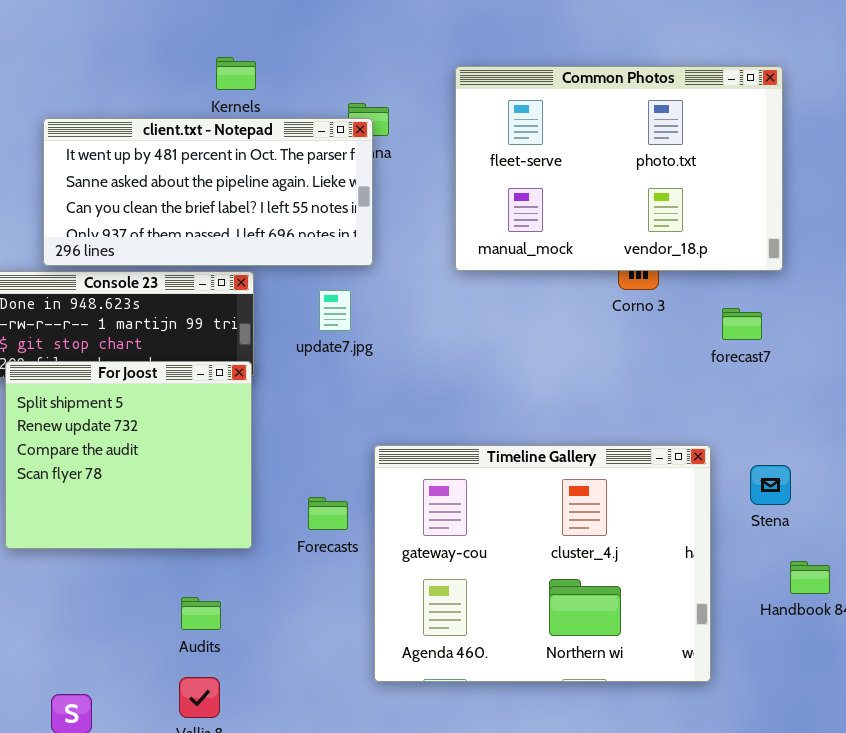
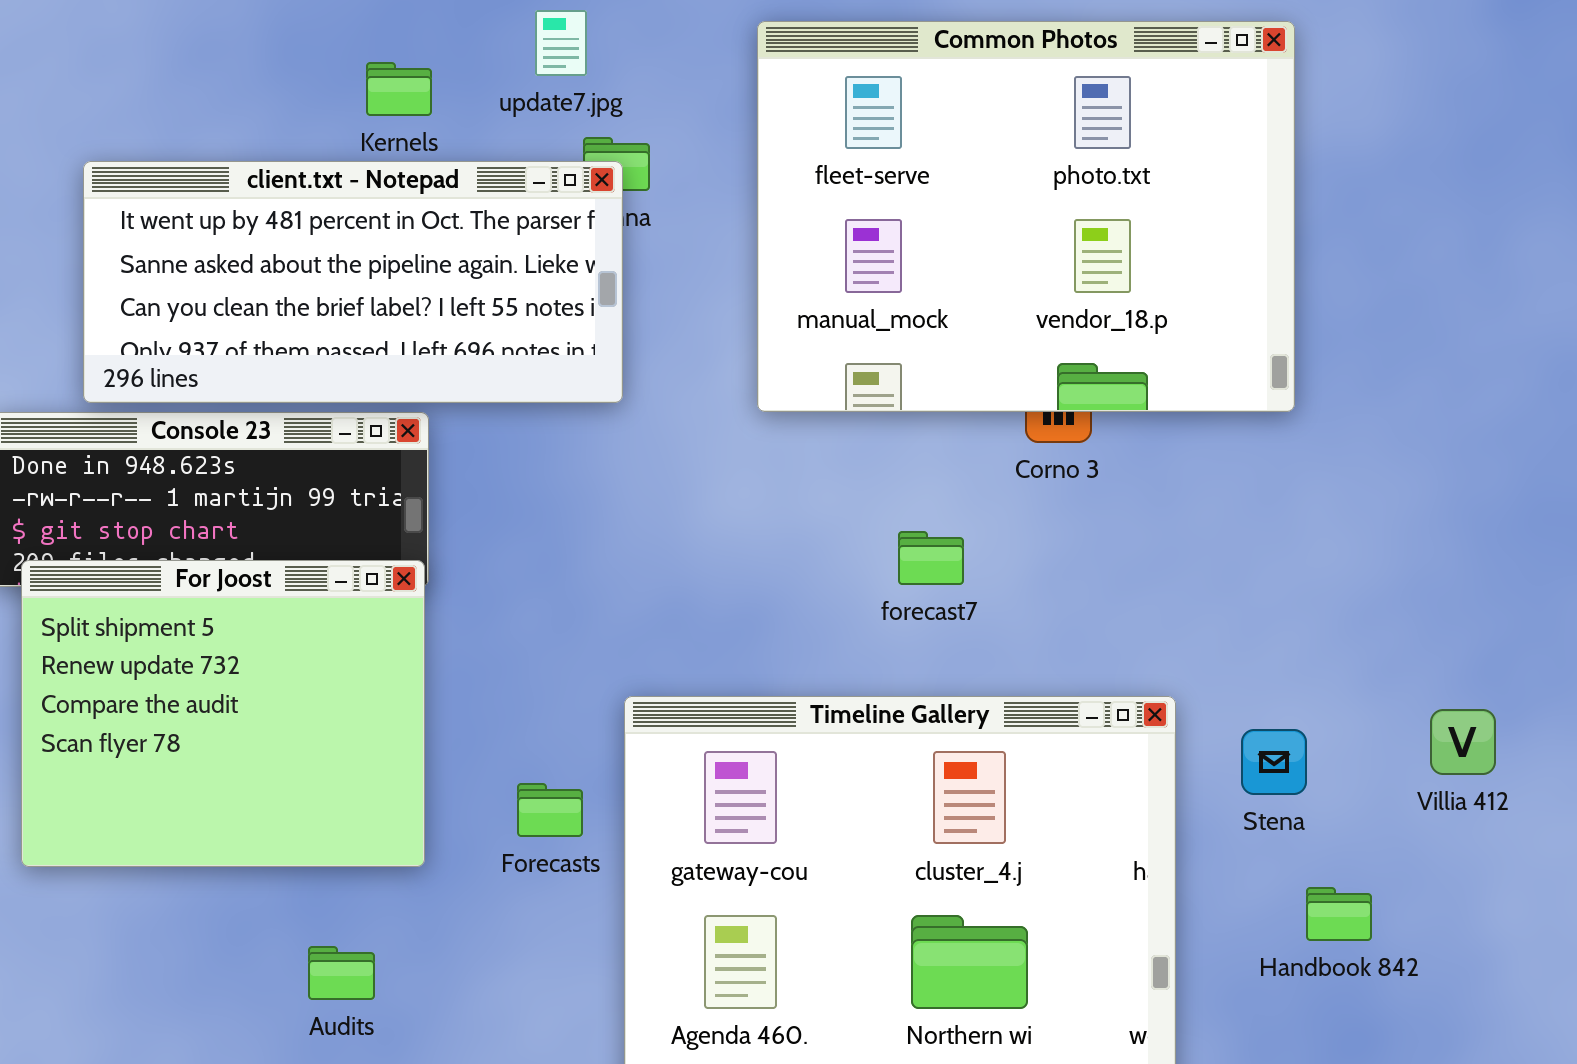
Common Photos: [455,66,783,271] -> [757,21,1295,412], resized
update7.jpg: [319,290,351,331] -> [535,10,587,76], moved
forecast7: [722,308,762,340] -> [898,531,964,585], moved

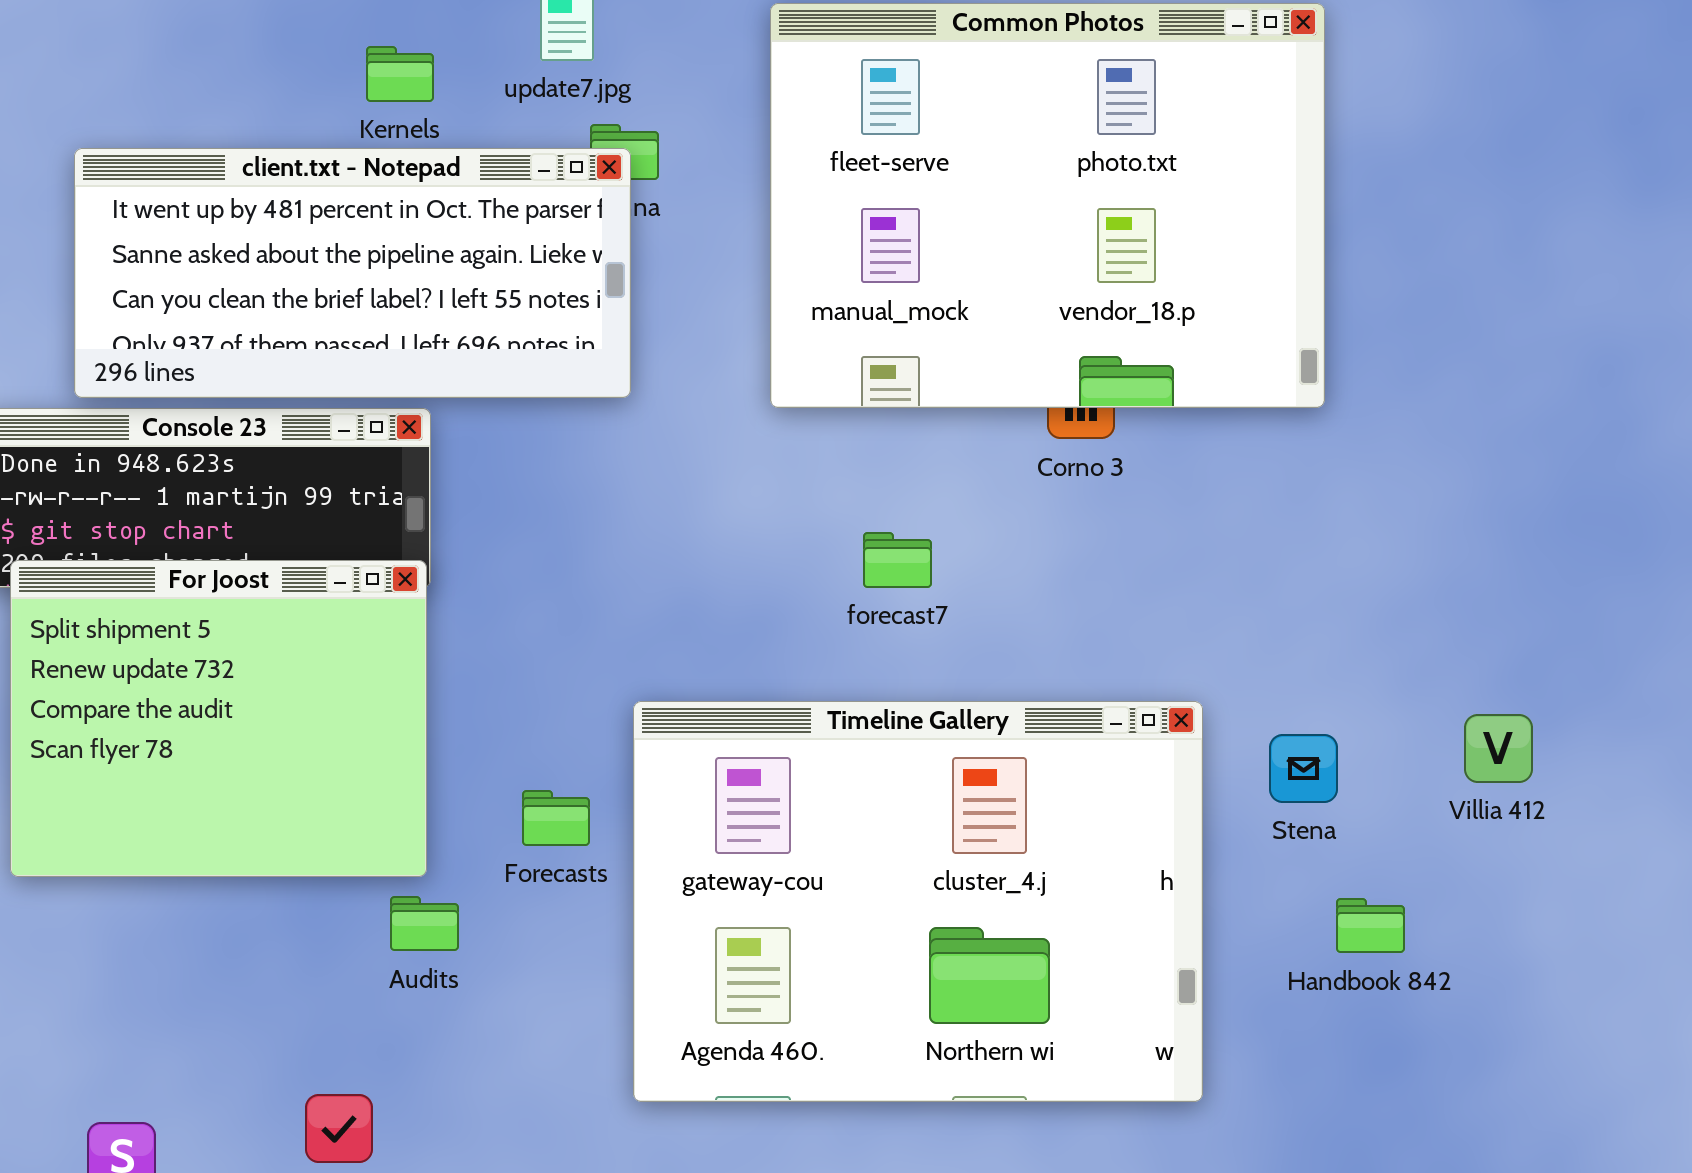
forecast7: [898,531,964,585] -> [863,532,932,588], moved
Audits: [308,946,375,1000] -> [390,896,459,951], moved

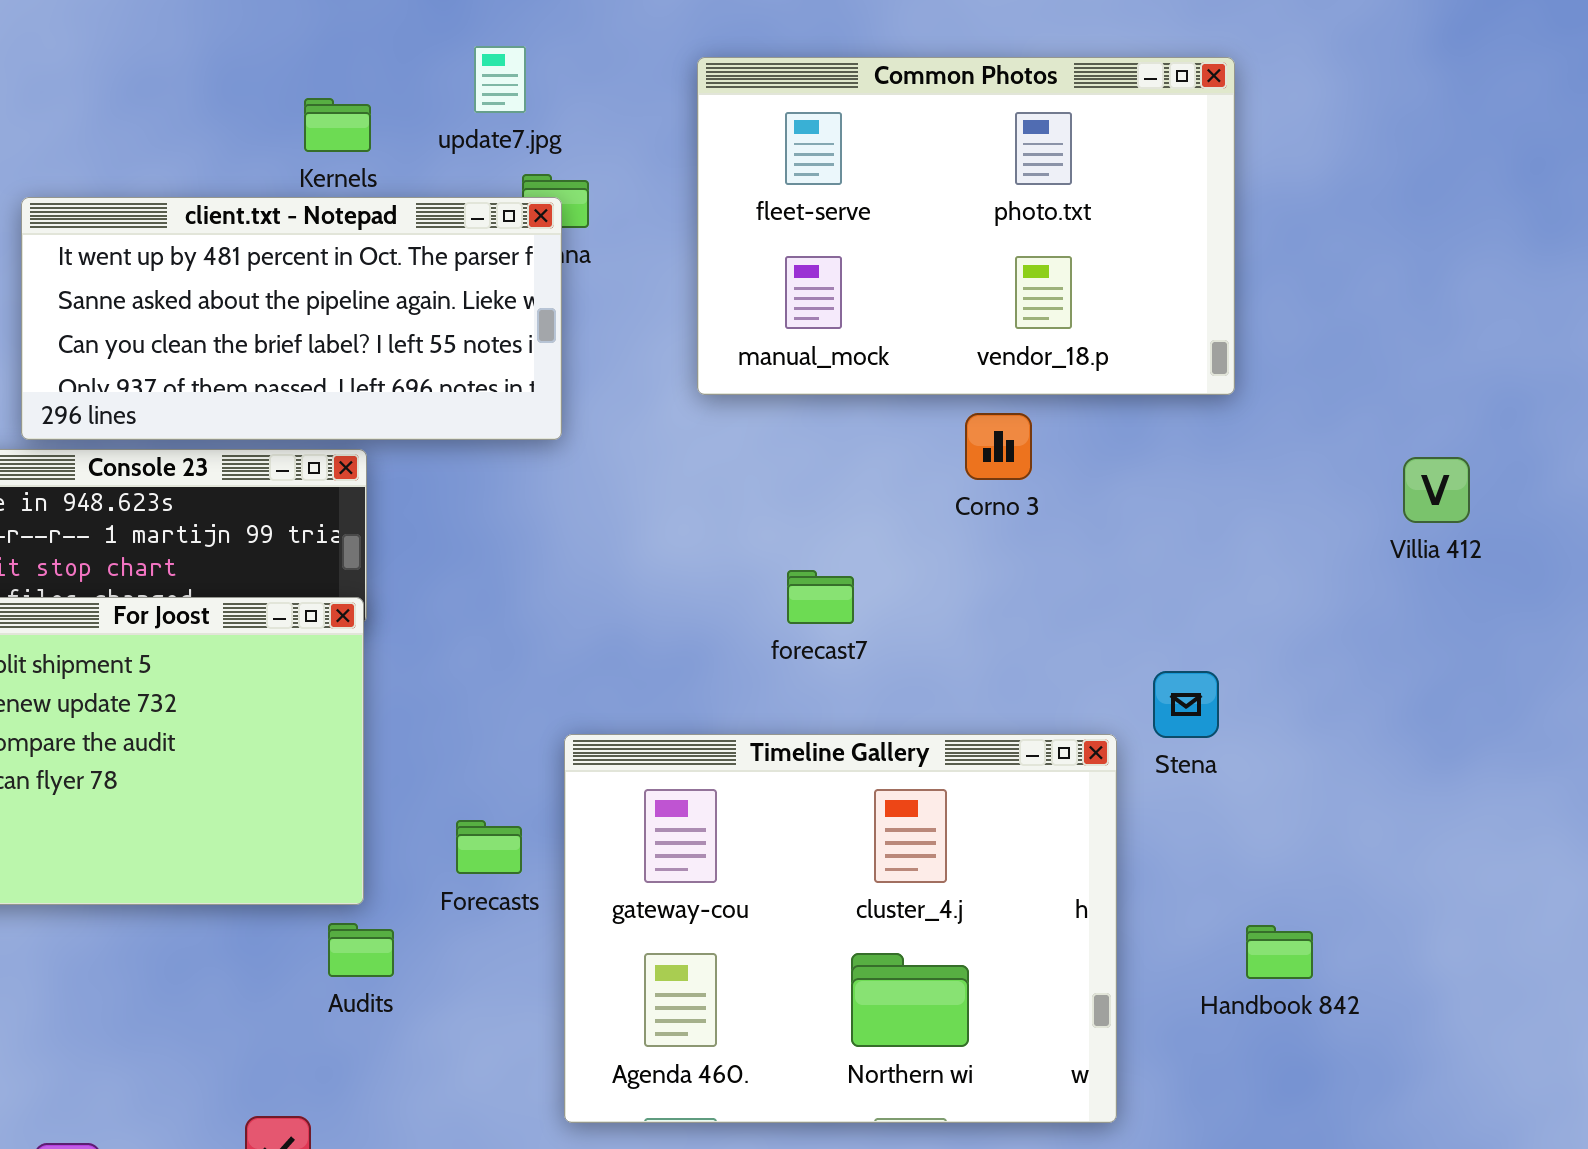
Common Photos: [770,3,1325,408] -> [697,57,1235,395], resized
Villia 412: [1464,714,1533,783] -> [1403,457,1470,523], moved
Stena: [1269,734,1338,803] -> [1153,671,1219,738], moved

